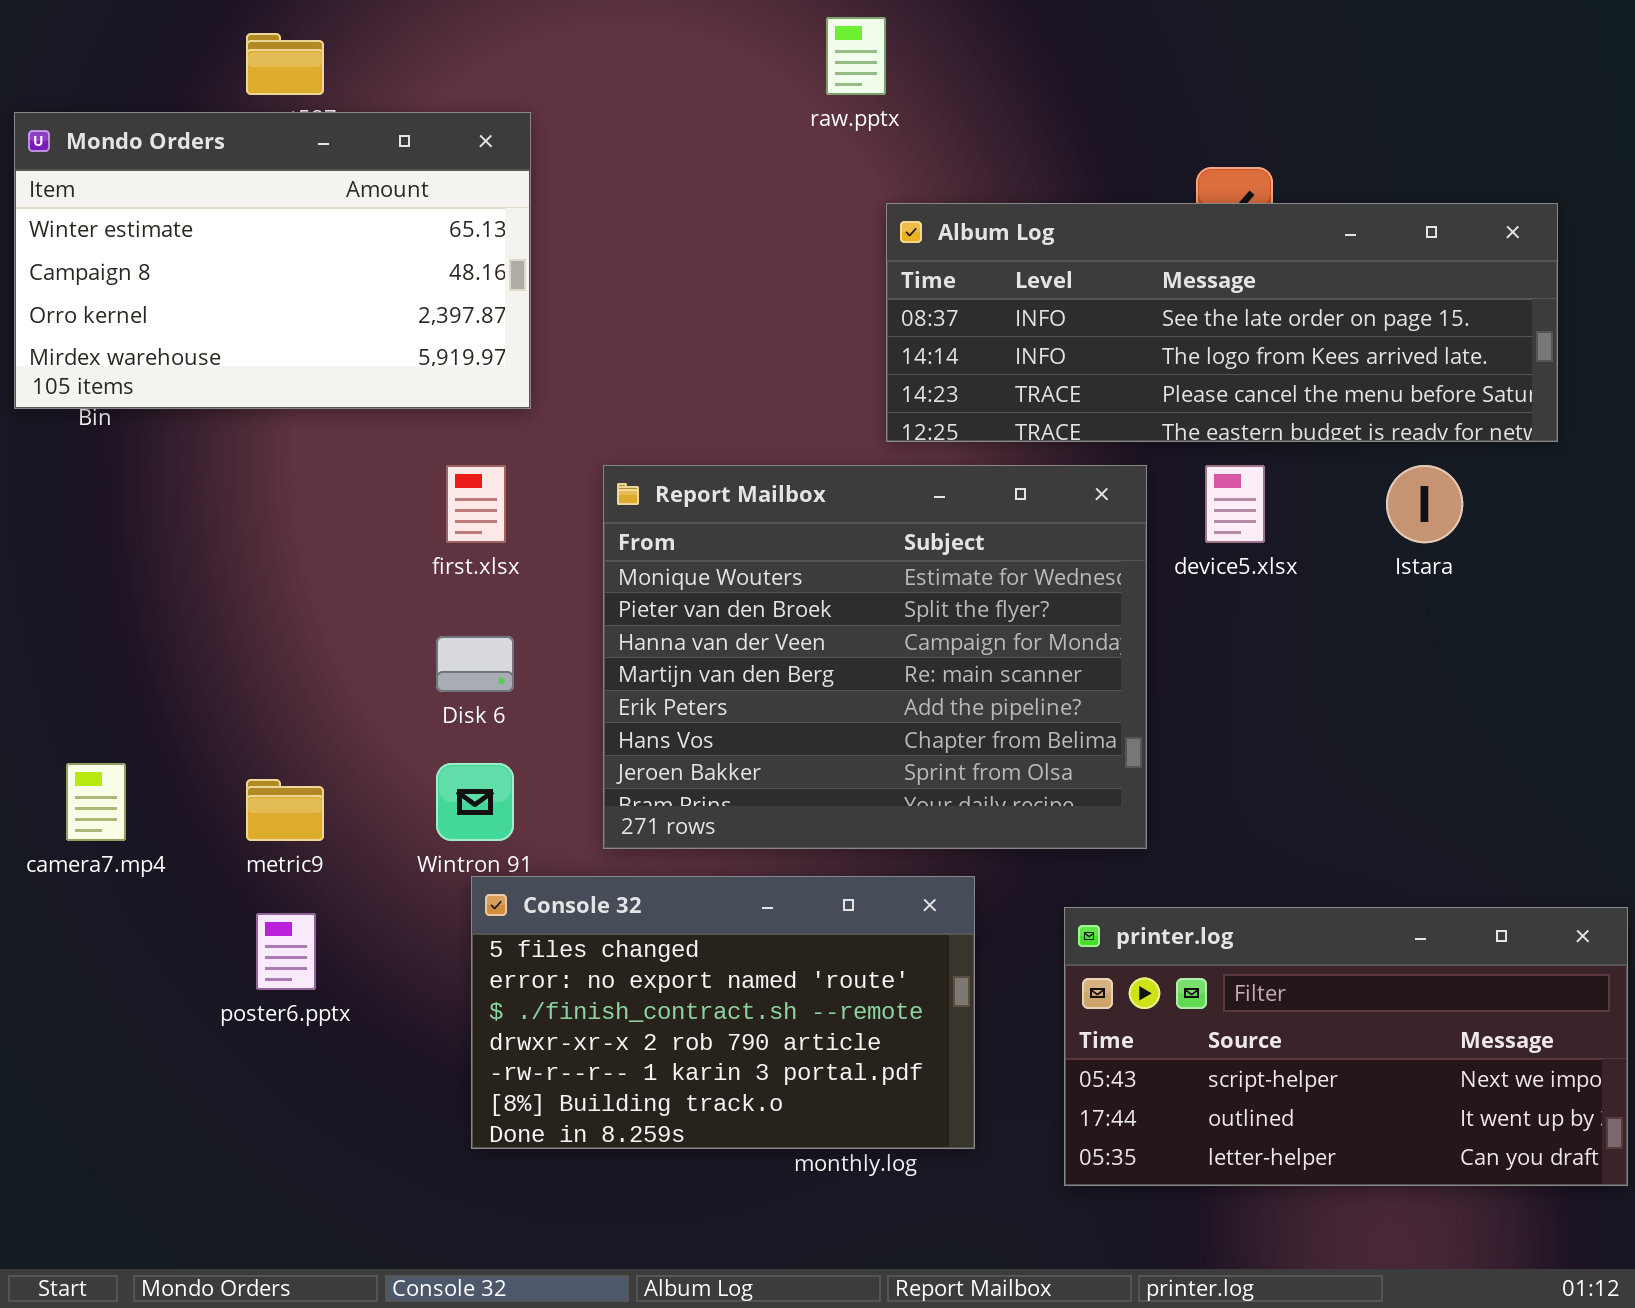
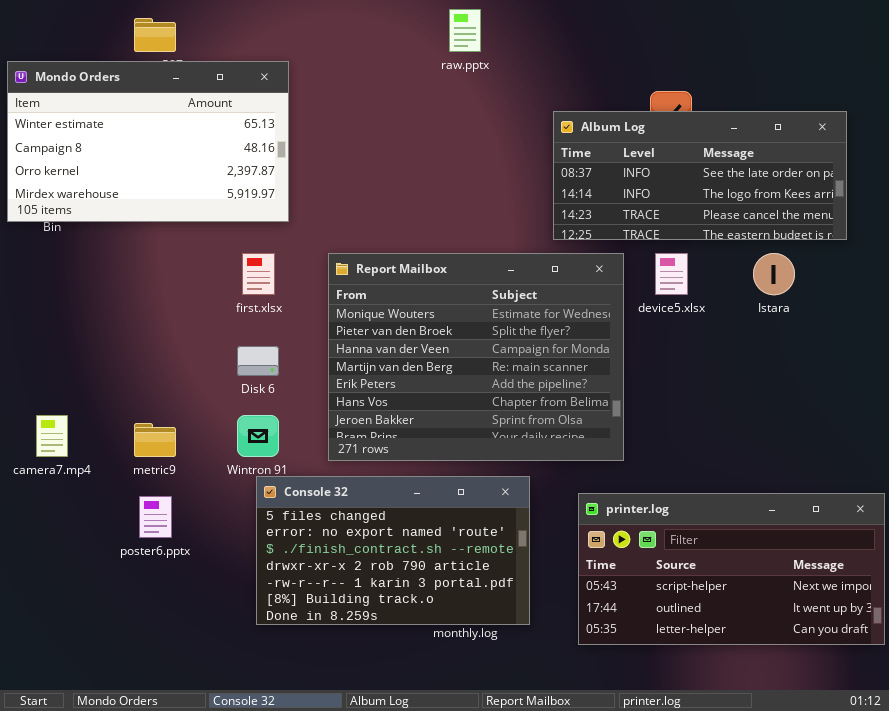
Album Log: [886,203,1558,442] -> [553,111,847,240], resized

